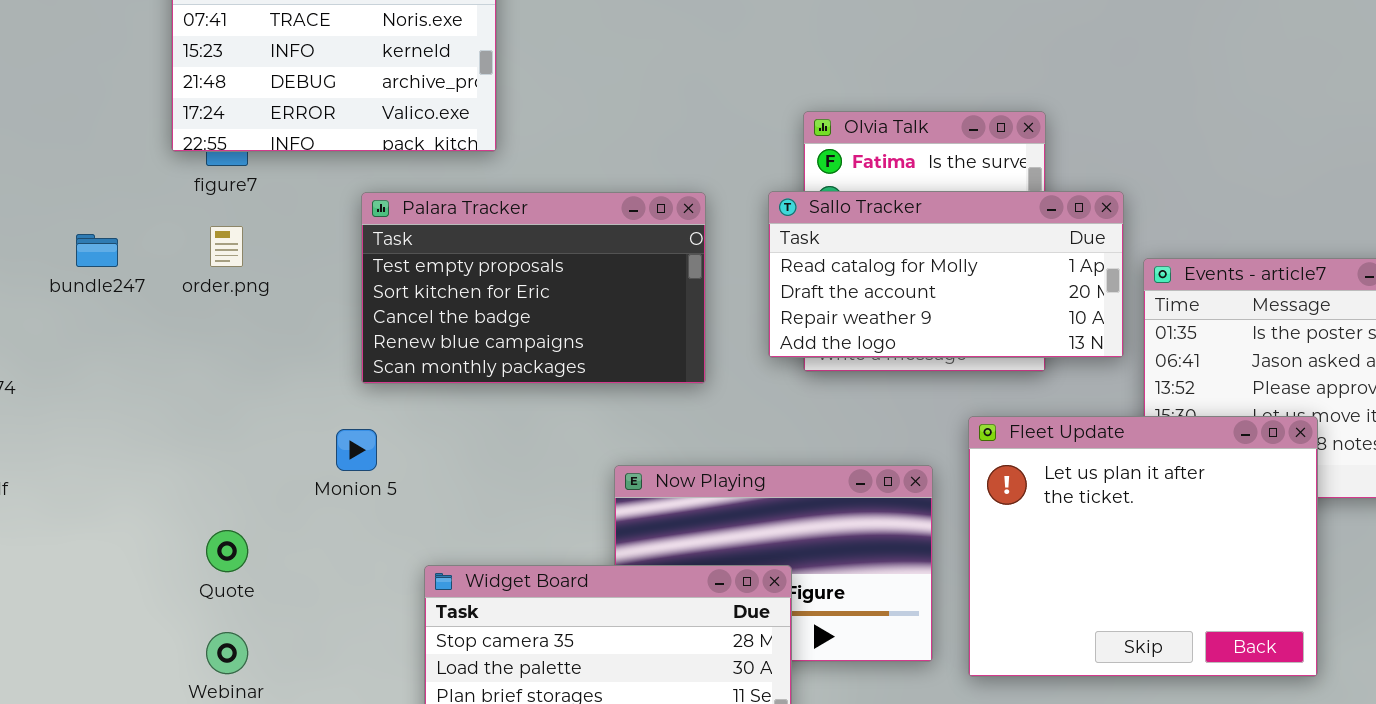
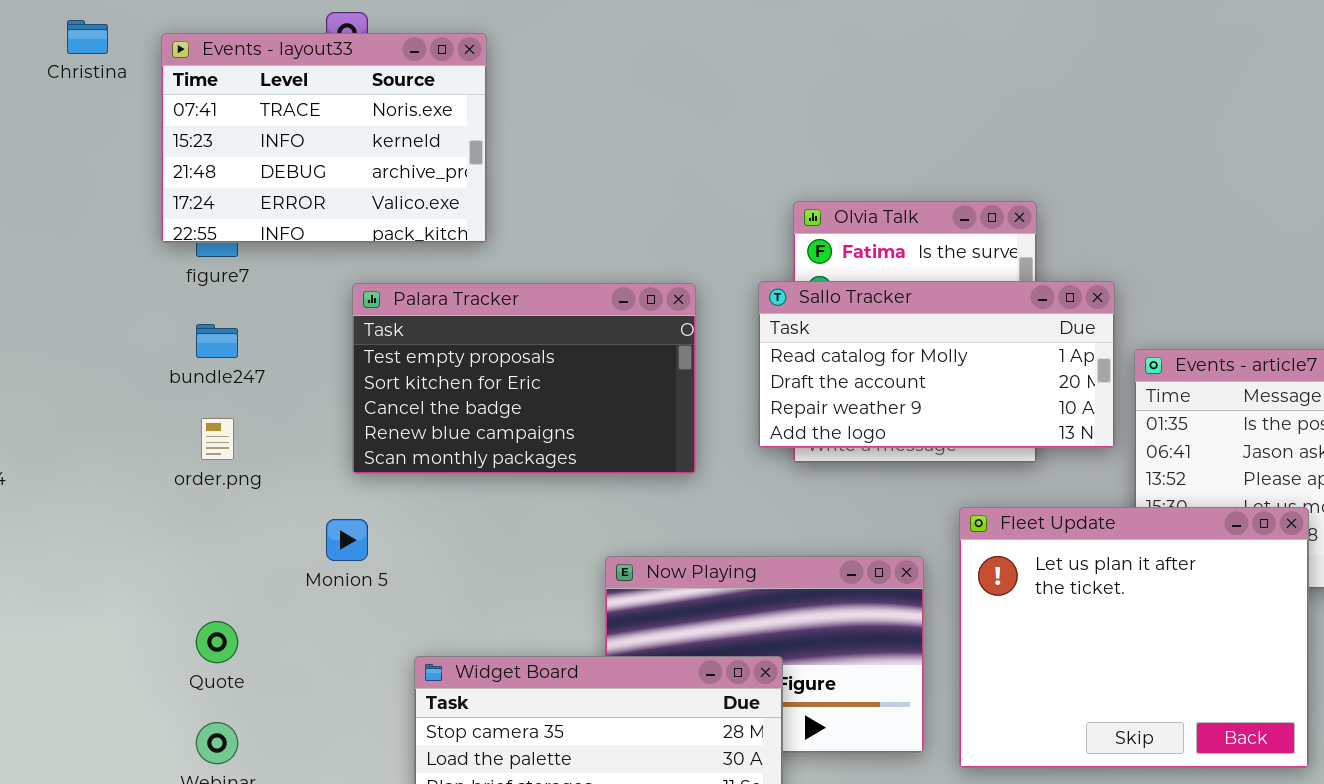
order.png: [210,226,243,267] -> [201,418,234,460], moved
bundle247: [76,234,118,267] -> [196,324,238,358], moved

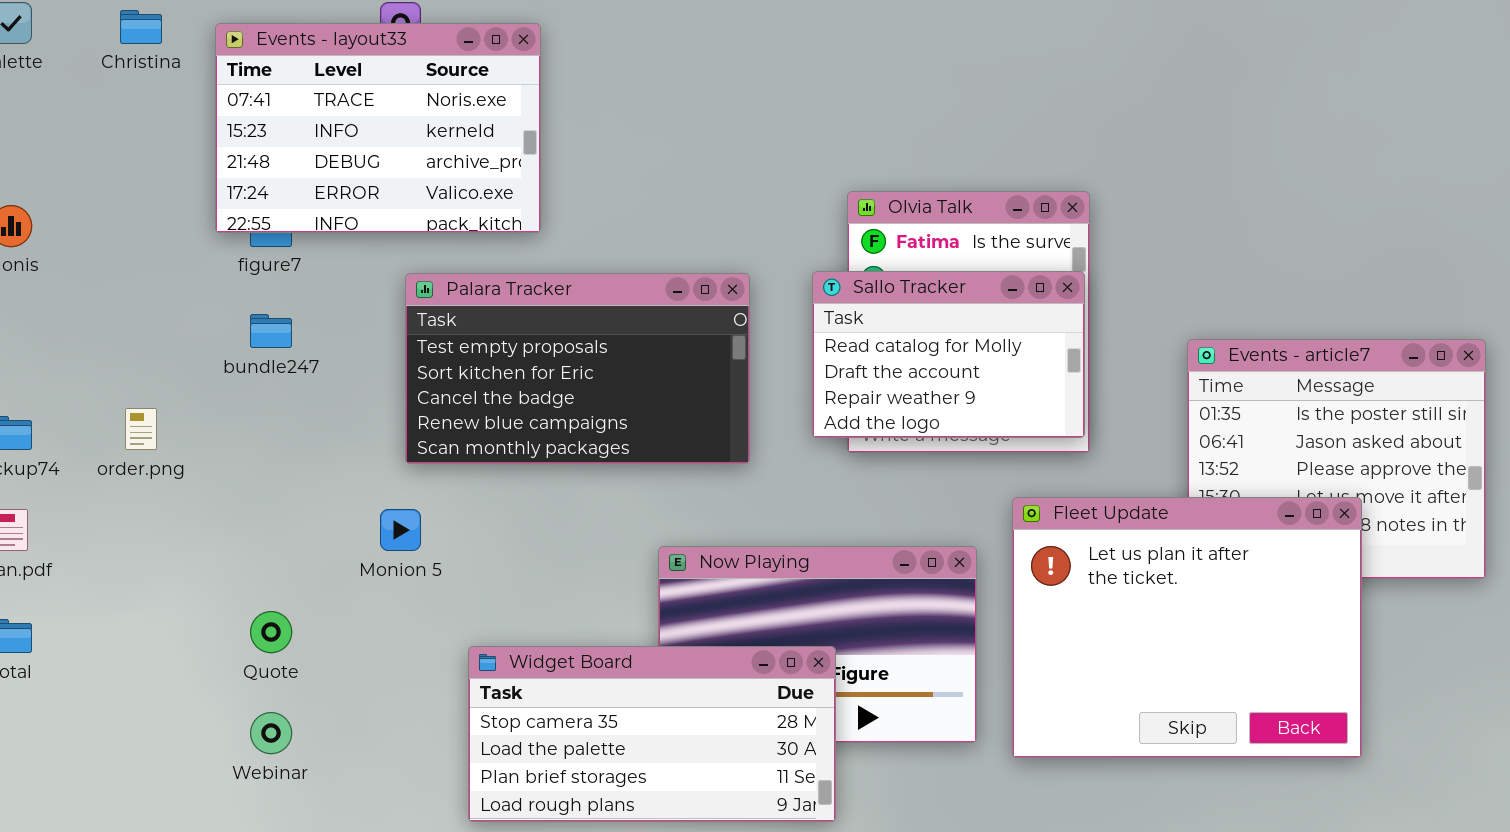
Sallo Tracker: [758,281,1115,448] -> [812,271,1085,438], resized
order.png: [201,418,234,460] -> [125,408,157,450], moved

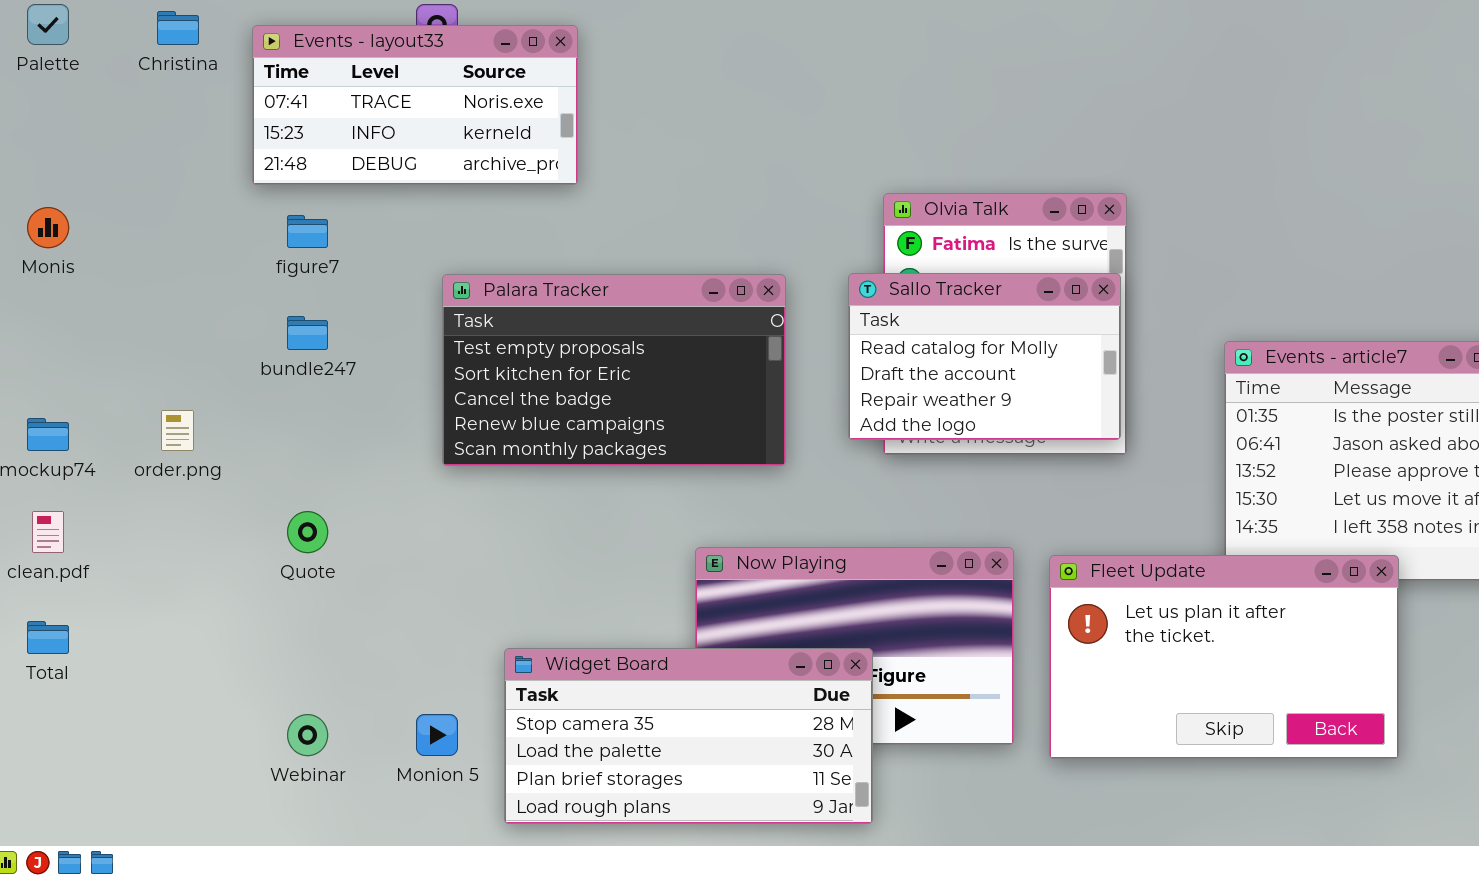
Events - layout33: [215,23,541,233] -> [252,25,578,185], resized
Fleet Update: [1012,497,1362,758] -> [1049,555,1399,759], resized
Monion 5: [380,509,421,551] -> [416,714,458,756], moved
Quote: [250,611,292,653] -> [287,511,328,553], moved

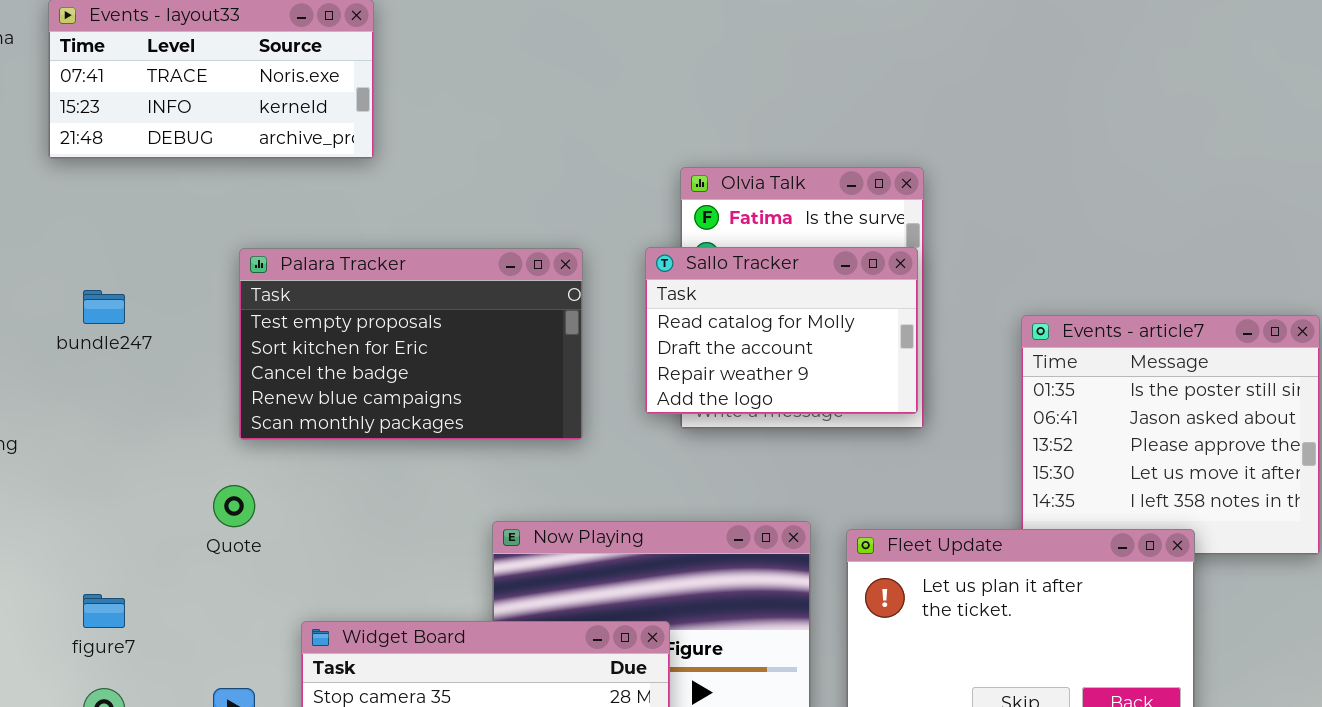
figure7: [287,215,328,248] -> [83,594,125,628], moved
Quote: [287,511,328,553] -> [213,485,255,527], moved

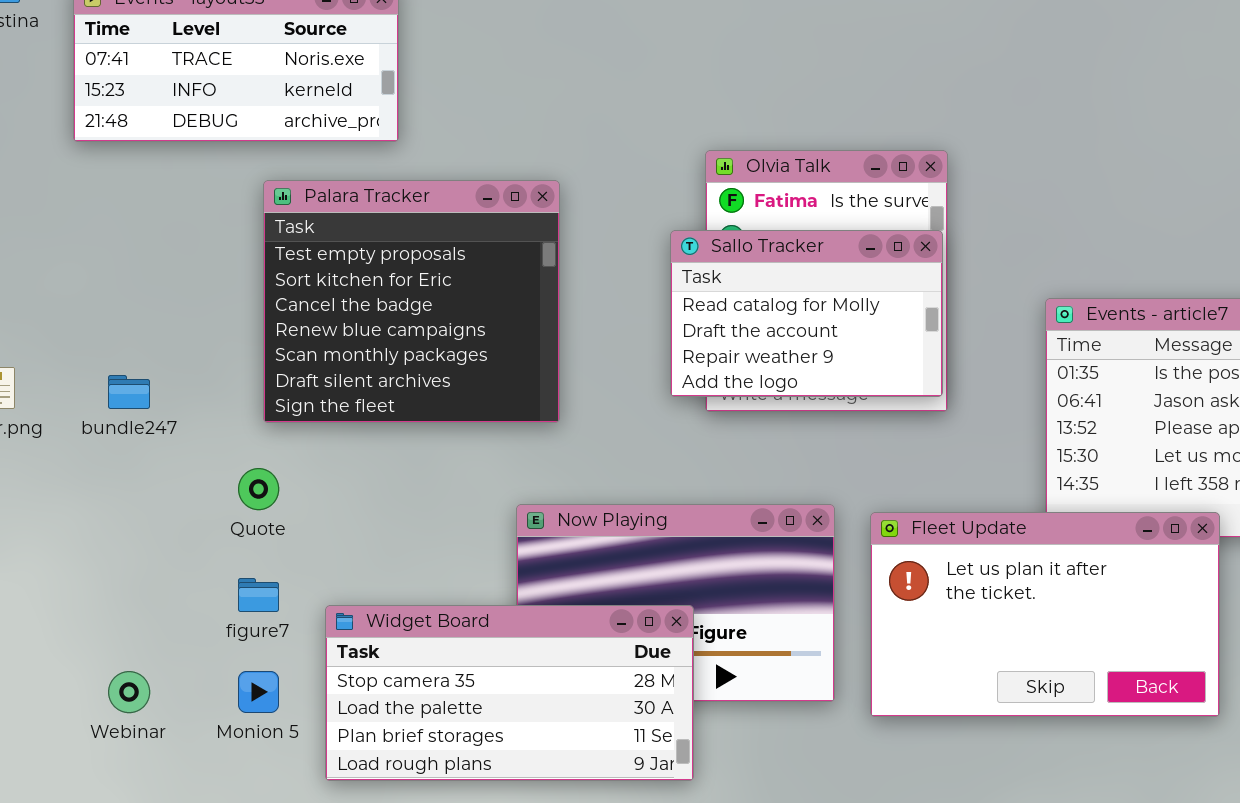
Palara Tracker: [239,248,583,440] -> [263,180,560,423], resized
bundle247: [83,290,125,324] -> [108,375,150,409], moved
figure7: [83,594,125,628] -> [238,578,279,612], moved

